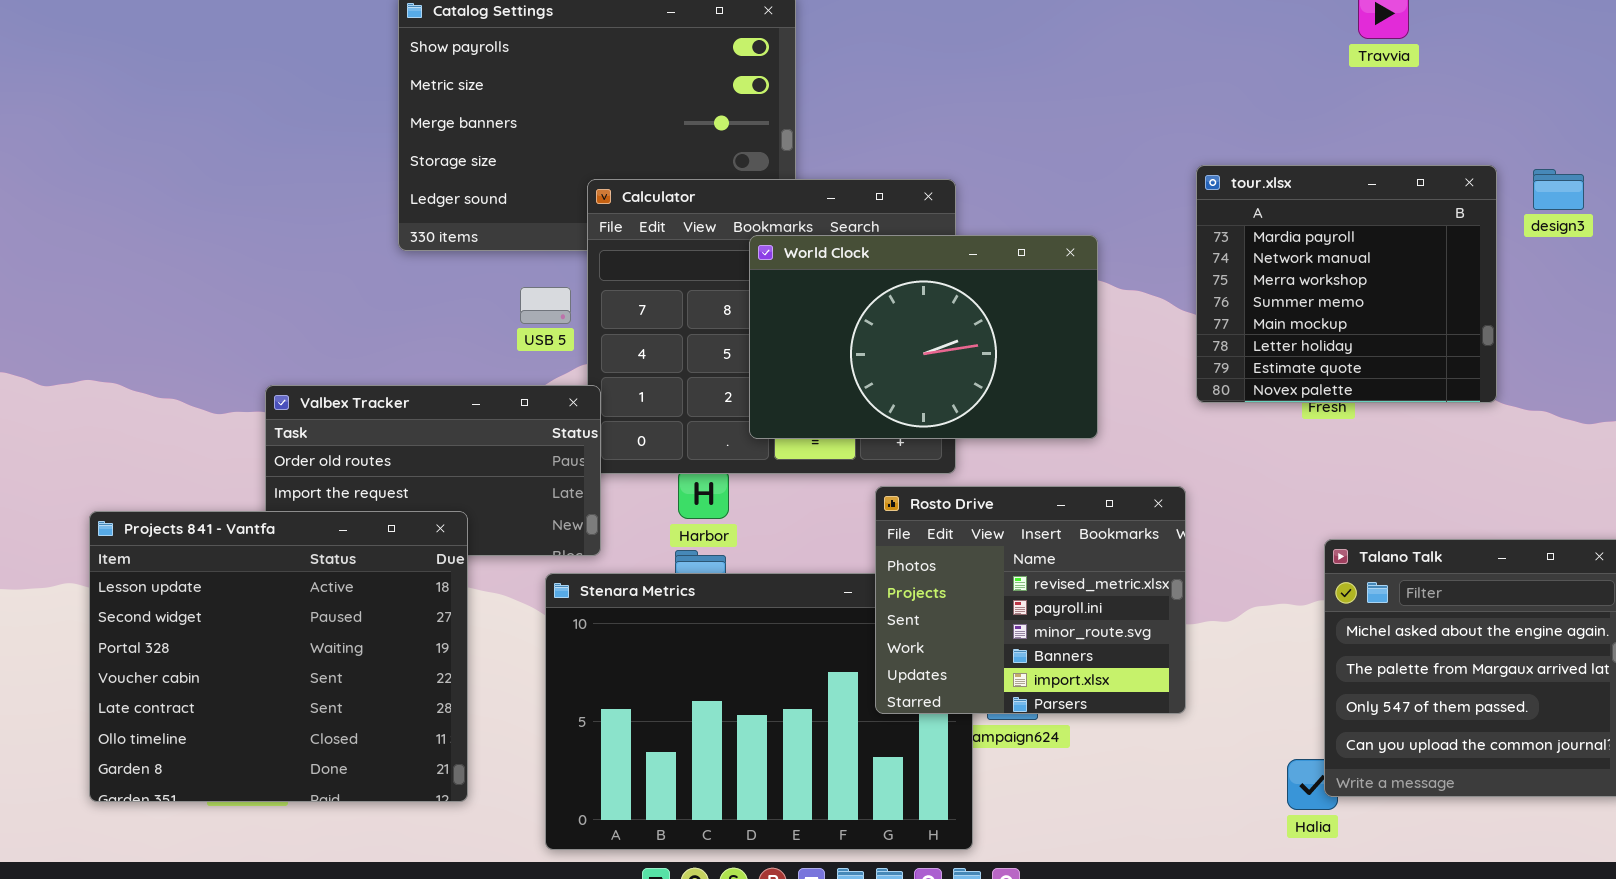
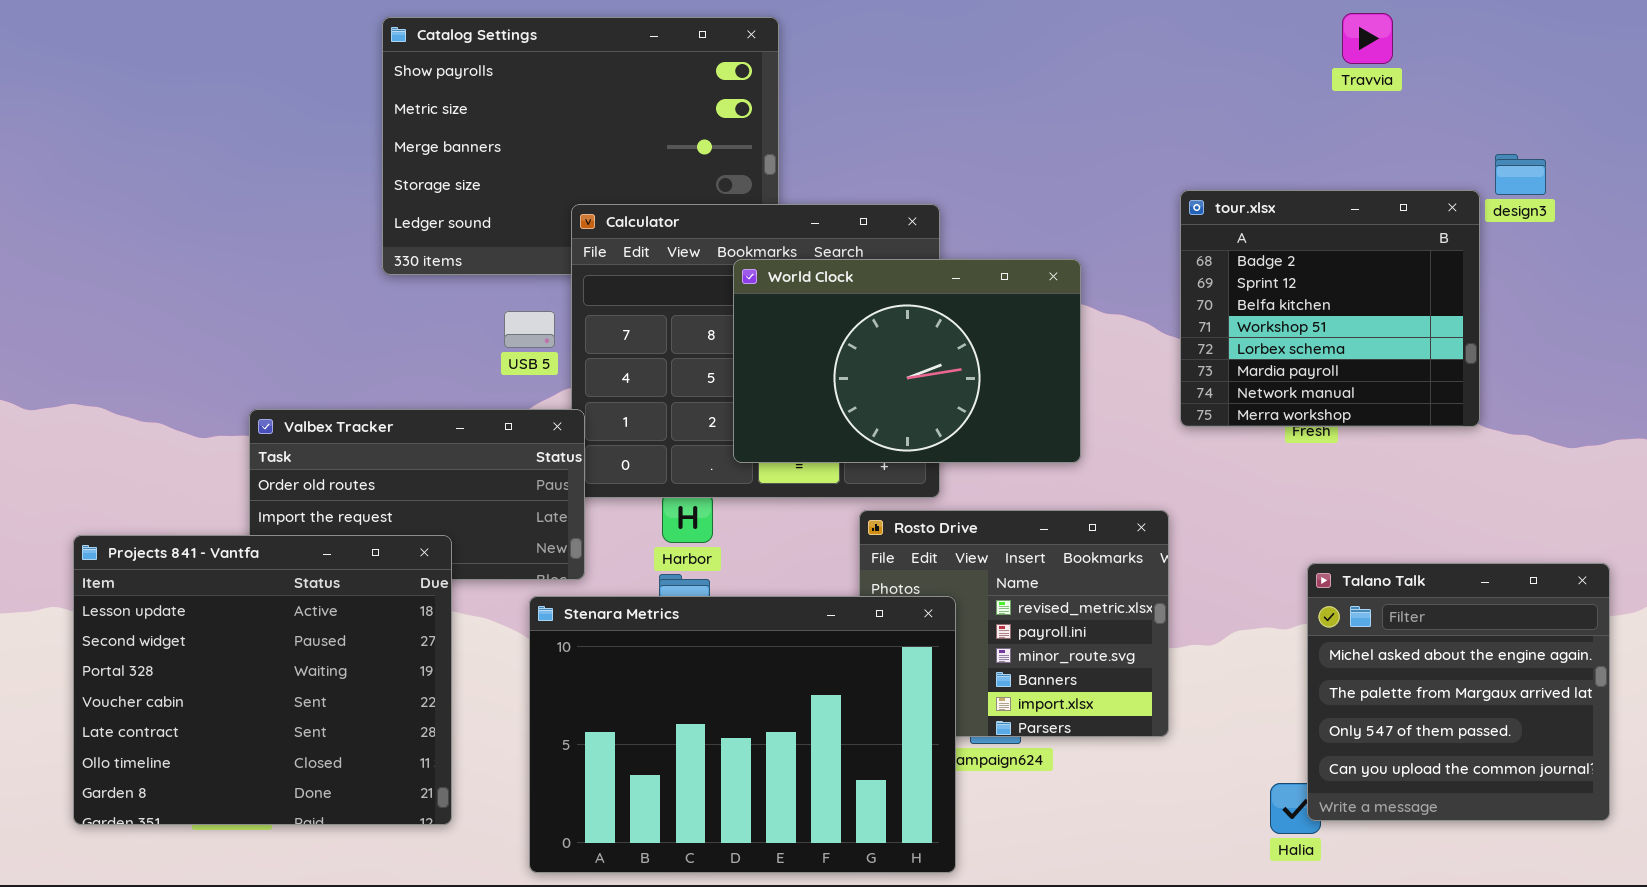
tour.xlsx: [1196,165,1497,403] -> [1180,190,1480,427], scrolled up 5 rows
design3: [1533,169,1584,210] -> [1495,154,1546,195], moved
Stenara Metrics: [545,573,973,850] -> [529,596,956,873], raised

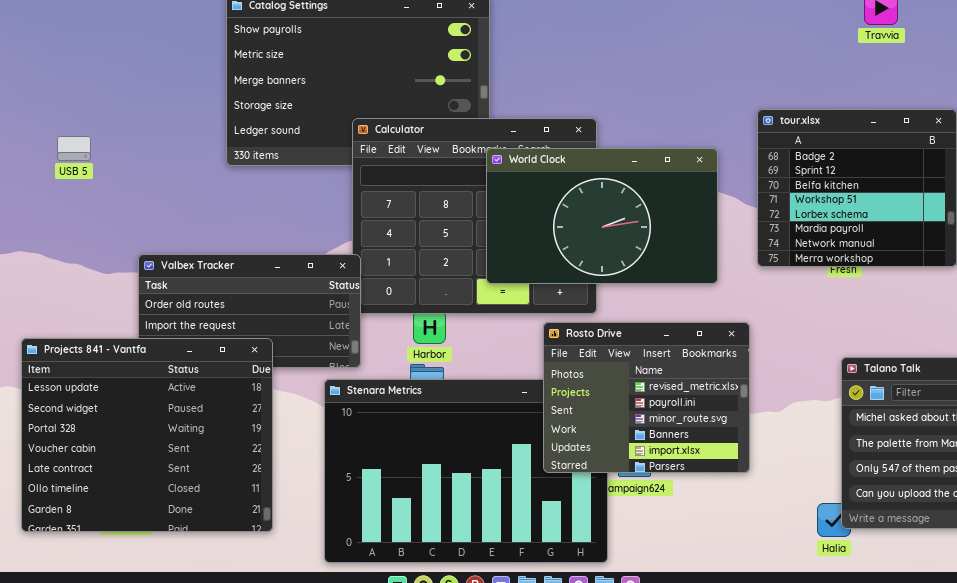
World Clock: [733,259,1081,463] -> [486,148,718,284], moved
USB 5: [504,311,555,348] -> [57,136,91,161], moved
Rosto Drive: [859,510,1169,737] -> [543,322,750,473], raised

